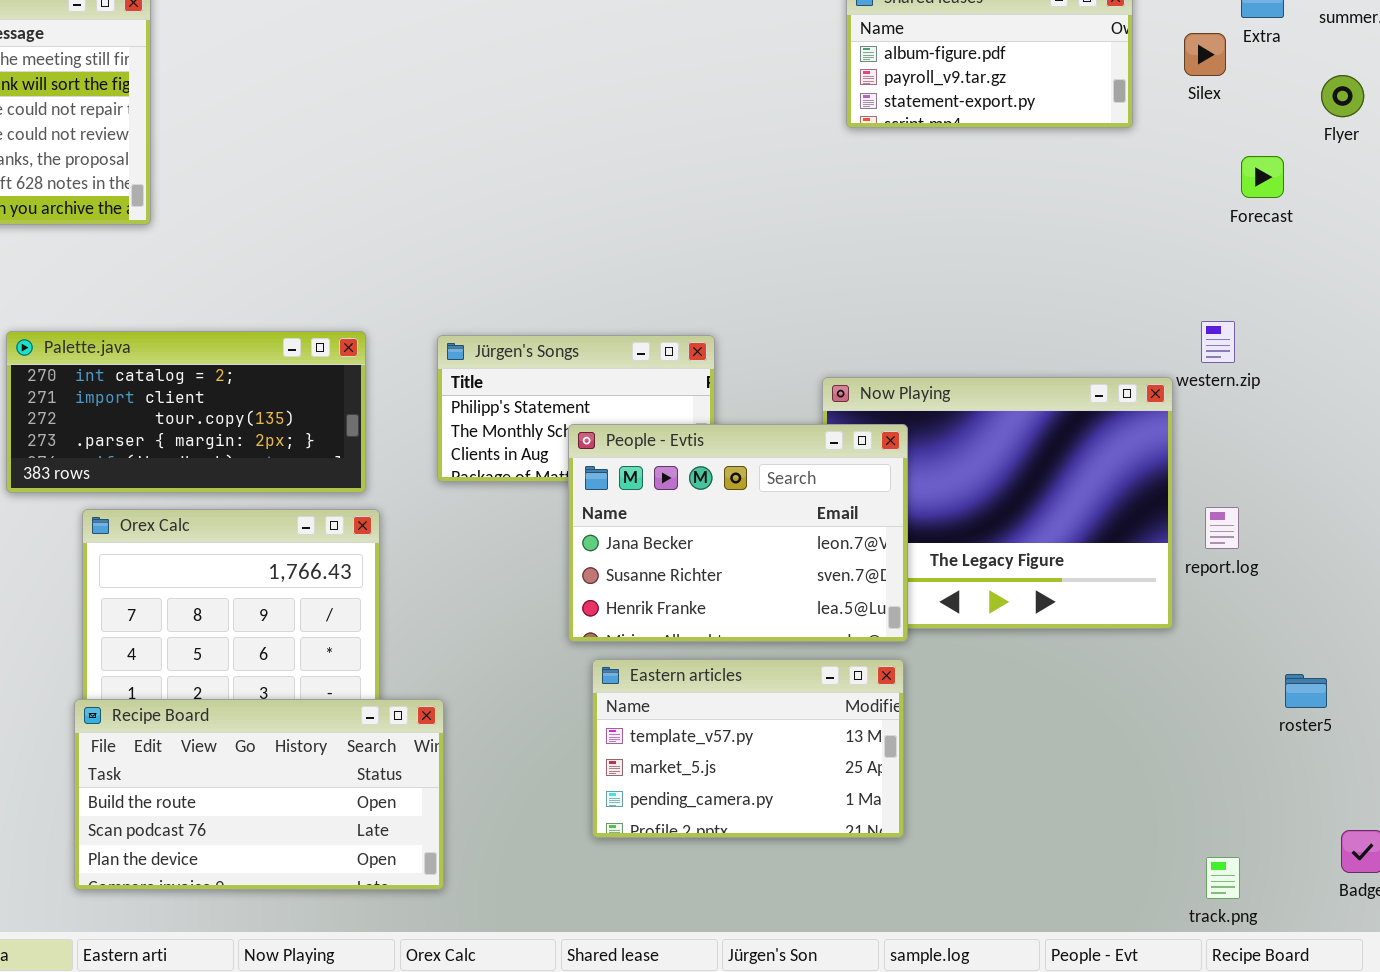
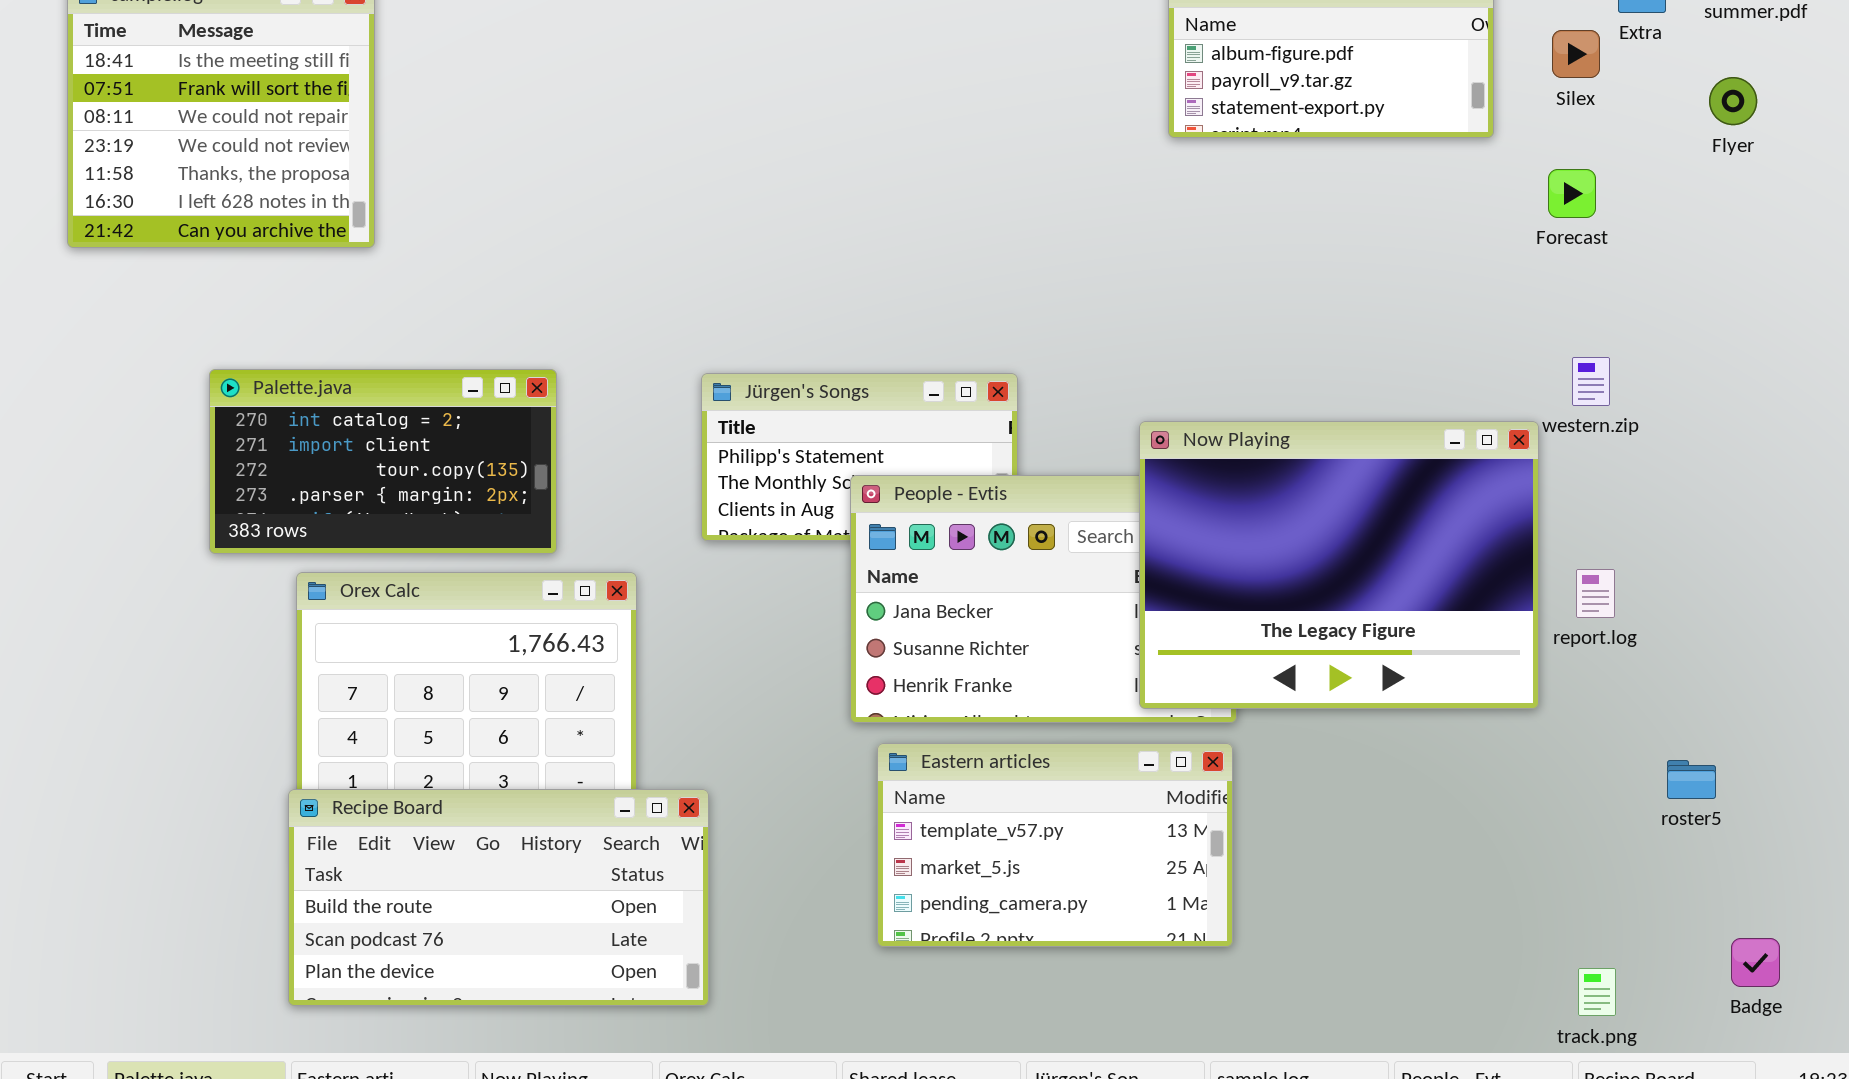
Forecast: [1241,156,1284,198] -> [1548,169,1596,218], moved
Palette.java: [6,331,366,493] -> [209,369,557,554], resized
Now Playing: [822,377,1173,629] -> [1139,421,1539,709], raised

